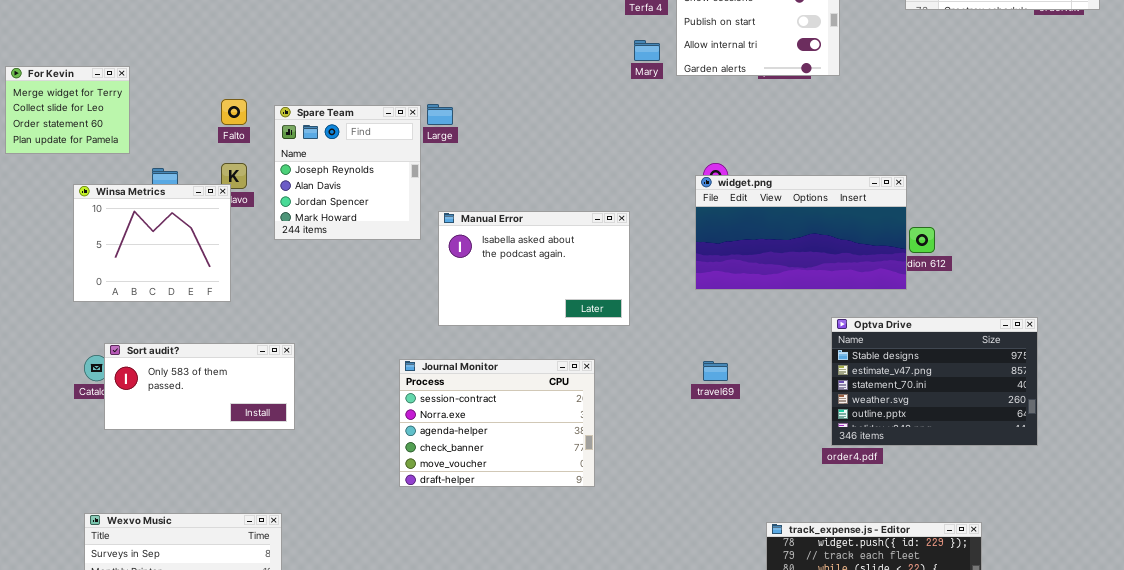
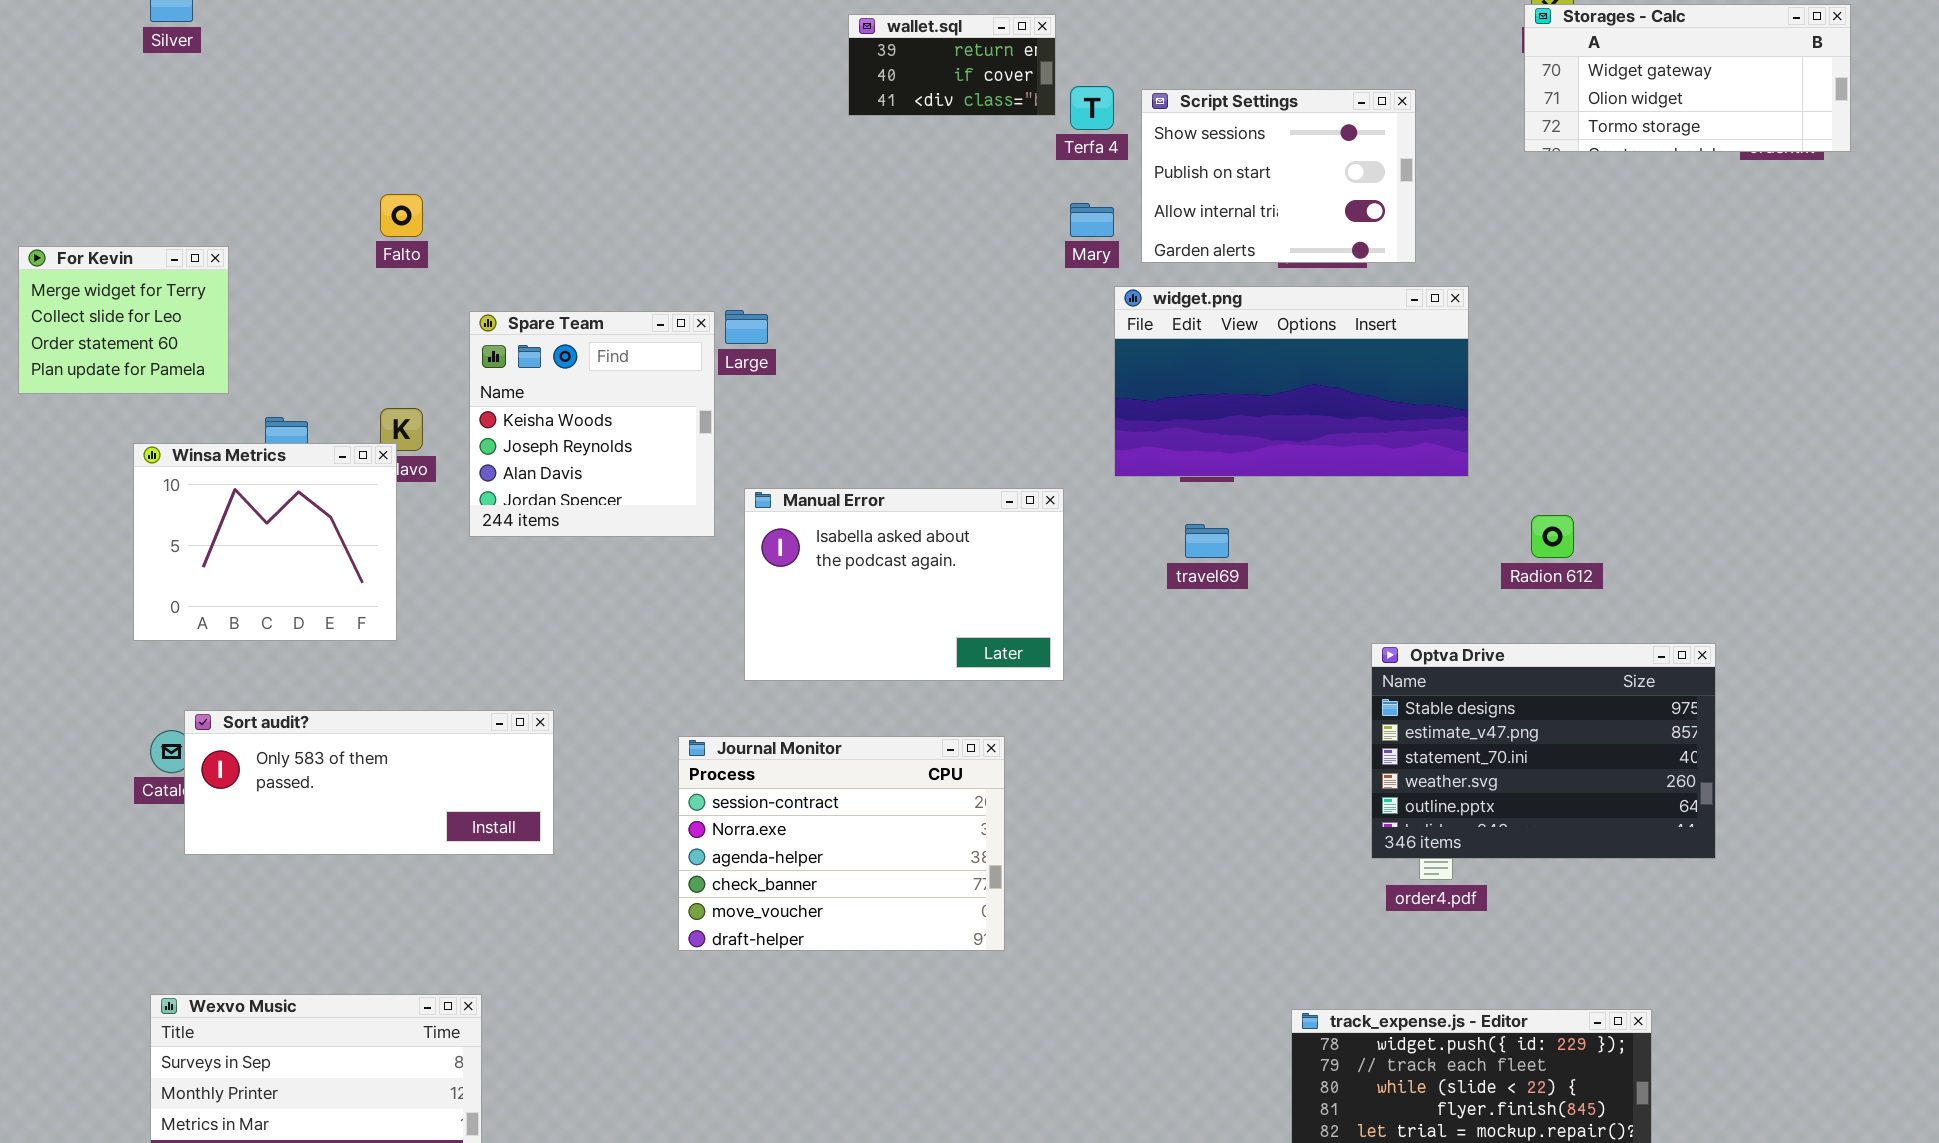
Falto: [221,99,247,125] -> [380,194,423,237], moved
Spare Team: [274,105,421,240] -> [469,311,715,537], scrolled up 1 row
widget.png: [695,175,907,290] -> [1114,286,1469,477], moved
Optva Drive: [831,317,1038,446] -> [1371,643,1716,859], moved
Sort audit?: [104,343,295,430] -> [184,710,554,855], resized
travel69: [703,361,728,381] -> [1185,524,1229,558], moved

